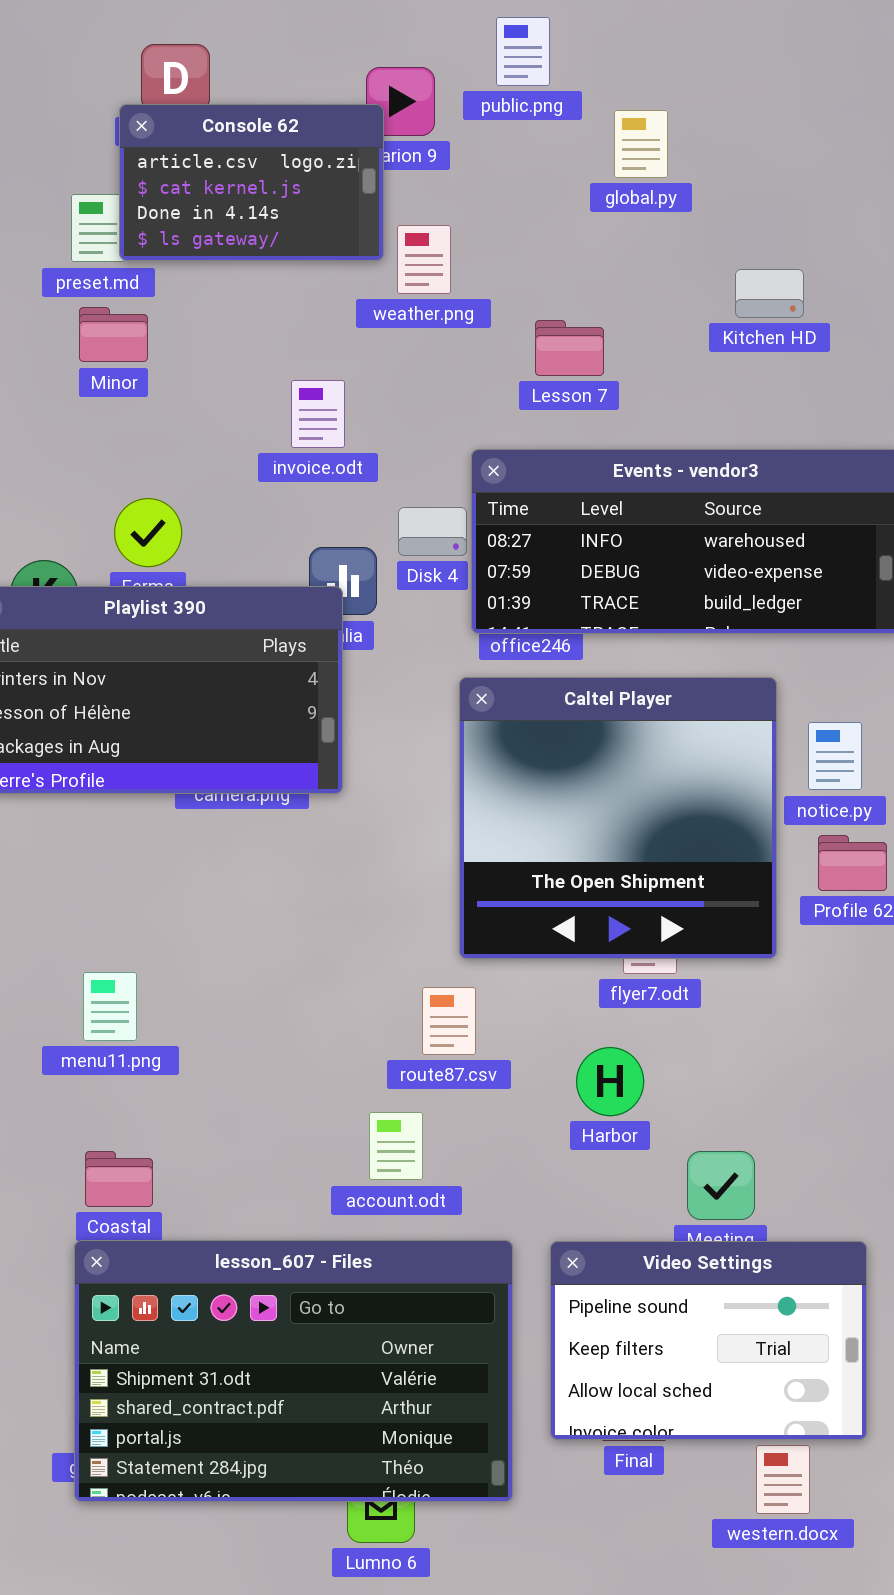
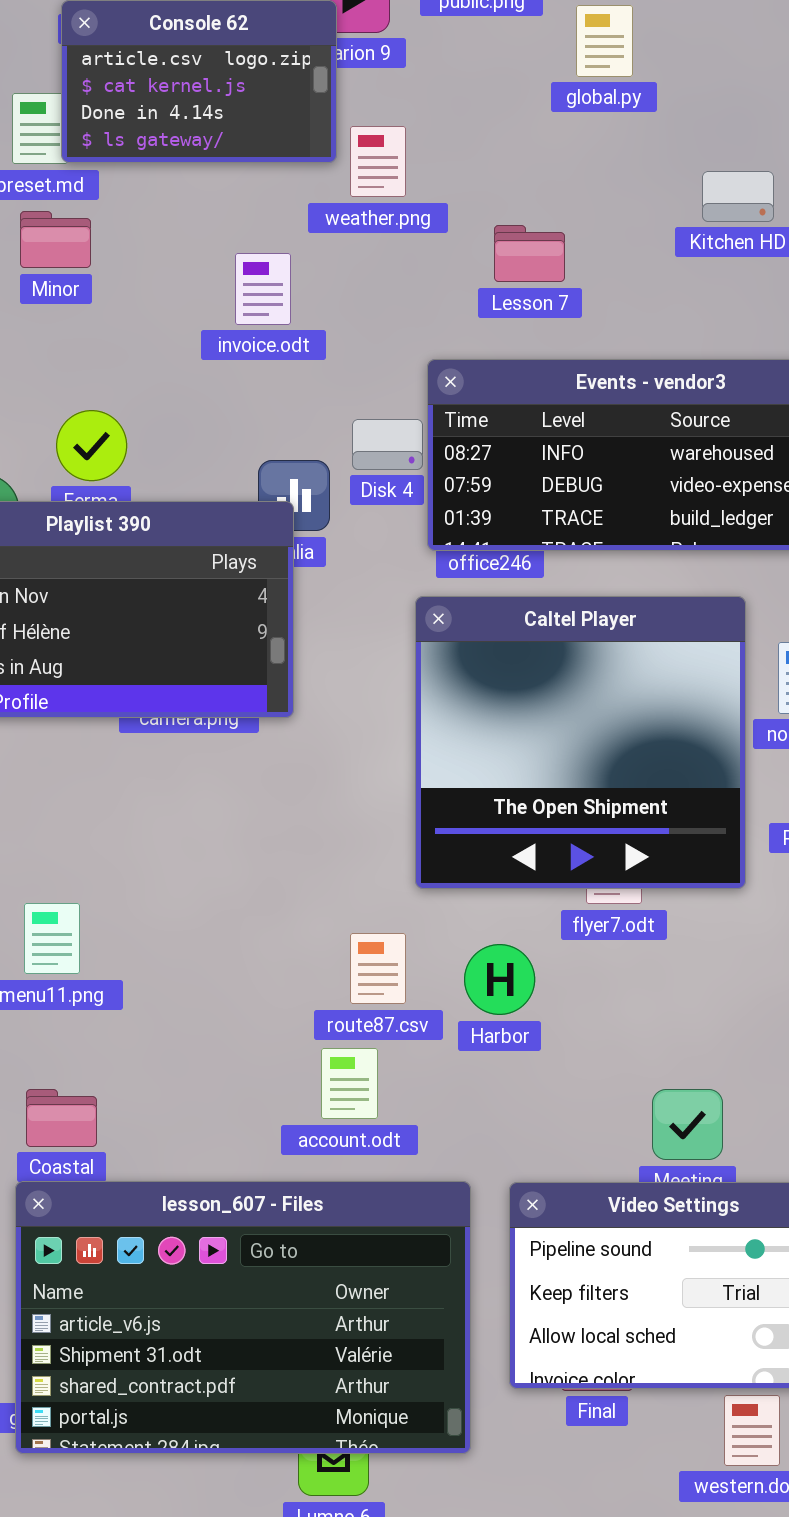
invoice.odt: [291,380,345,448] -> [235,253,291,325], moved
route87.csv: [422,987,476,1055] -> [350,933,406,1004], moved
Harbor: [576,1047,644,1116] -> [464,944,535,1015], moved
lesson_607 - Files: [74,1240,513,1502] -> [15,1181,471,1454], scrolled up 1 row

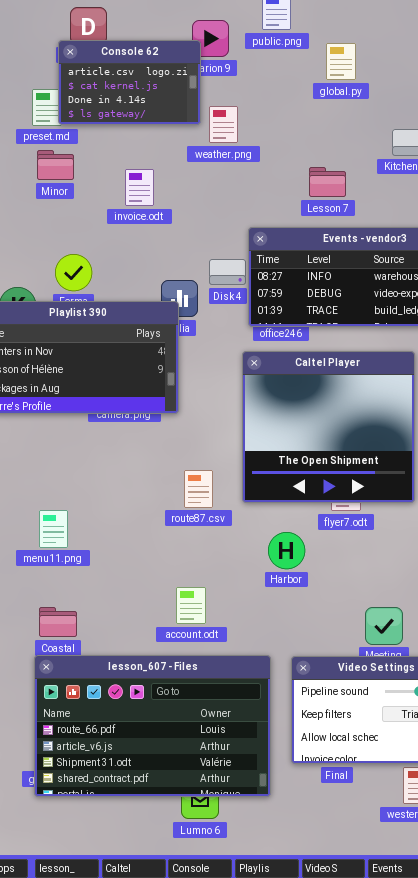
Lesson 7: [494,225,565,282] -> [309,167,346,197], moved
invoice.odt: [235,253,291,325] -> [125,169,154,206], moved
route87.csv: [350,933,406,1004] -> [184,470,213,508], moved
account.odt: [321,1048,378,1119] -> [176,587,206,624], moved
lesson_607 - Files: [15,1181,471,1454] -> [34,655,271,797], scrolled up 1 row

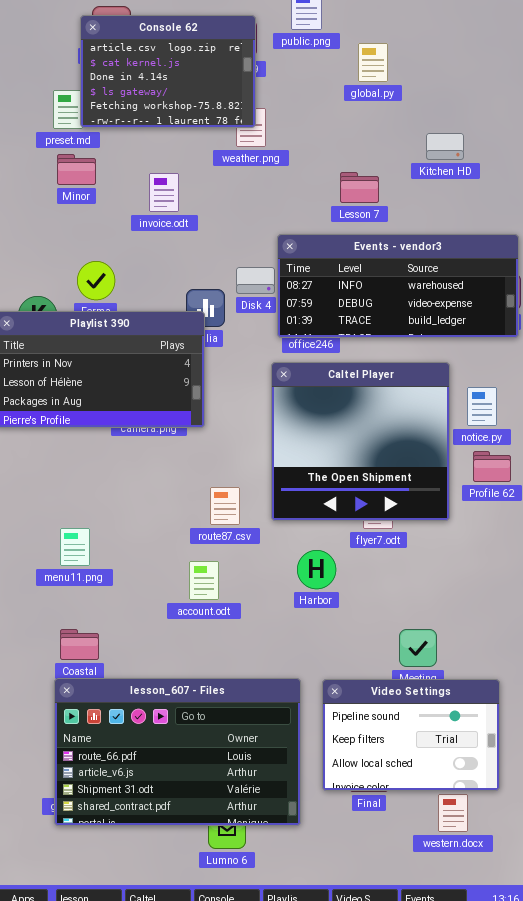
Console 62: [58,40,201,125] -> [80,15,256,128], resized
account.odt: [176,587,206,624] -> [189,561,219,600], moved

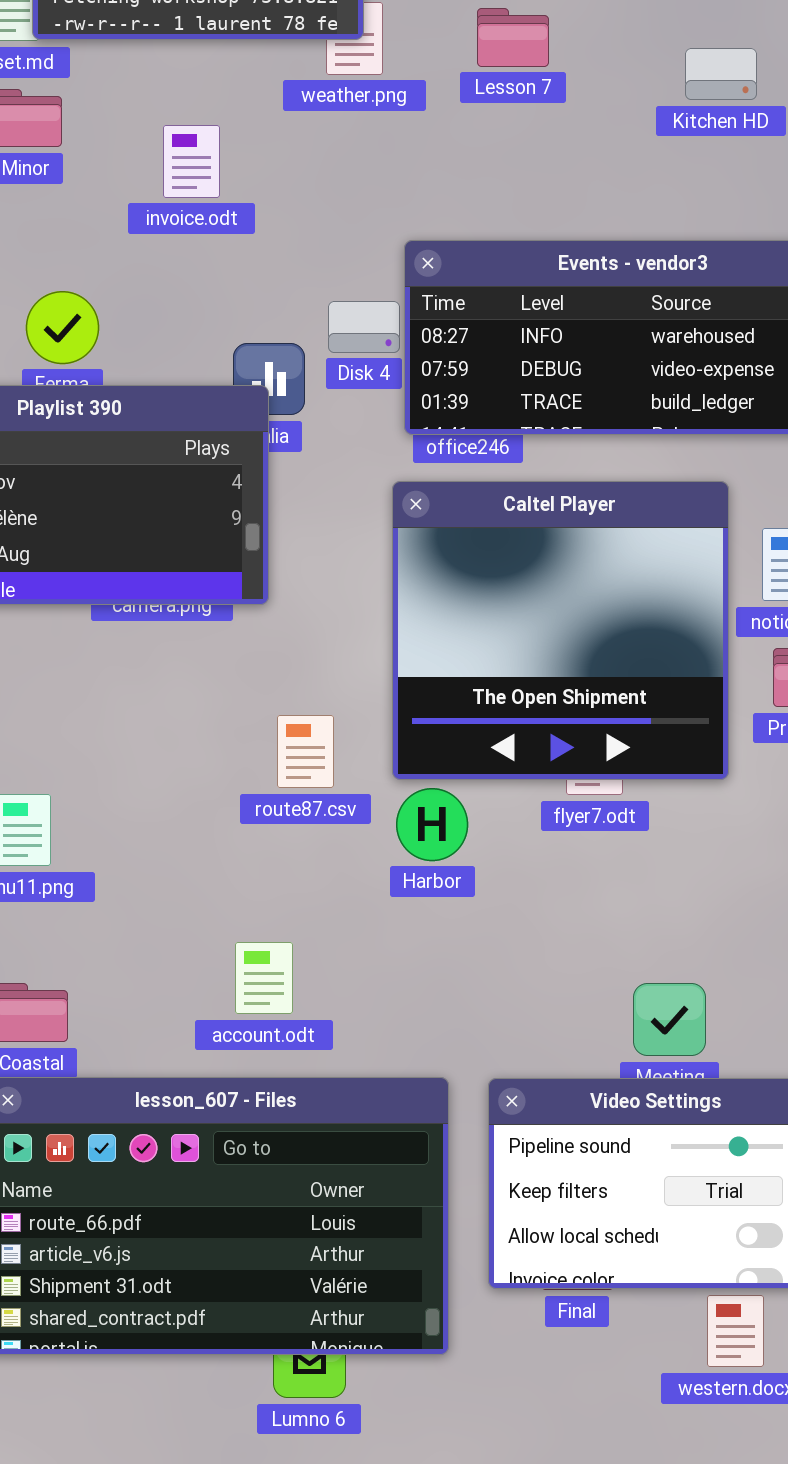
Lesson 7: [340,172,379,203] -> [477,8,549,67], moved
Harbor: [297,550,336,589] -> [396,788,468,861], moved
account.odt: [189,561,219,600] -> [235,942,293,1014], moved

